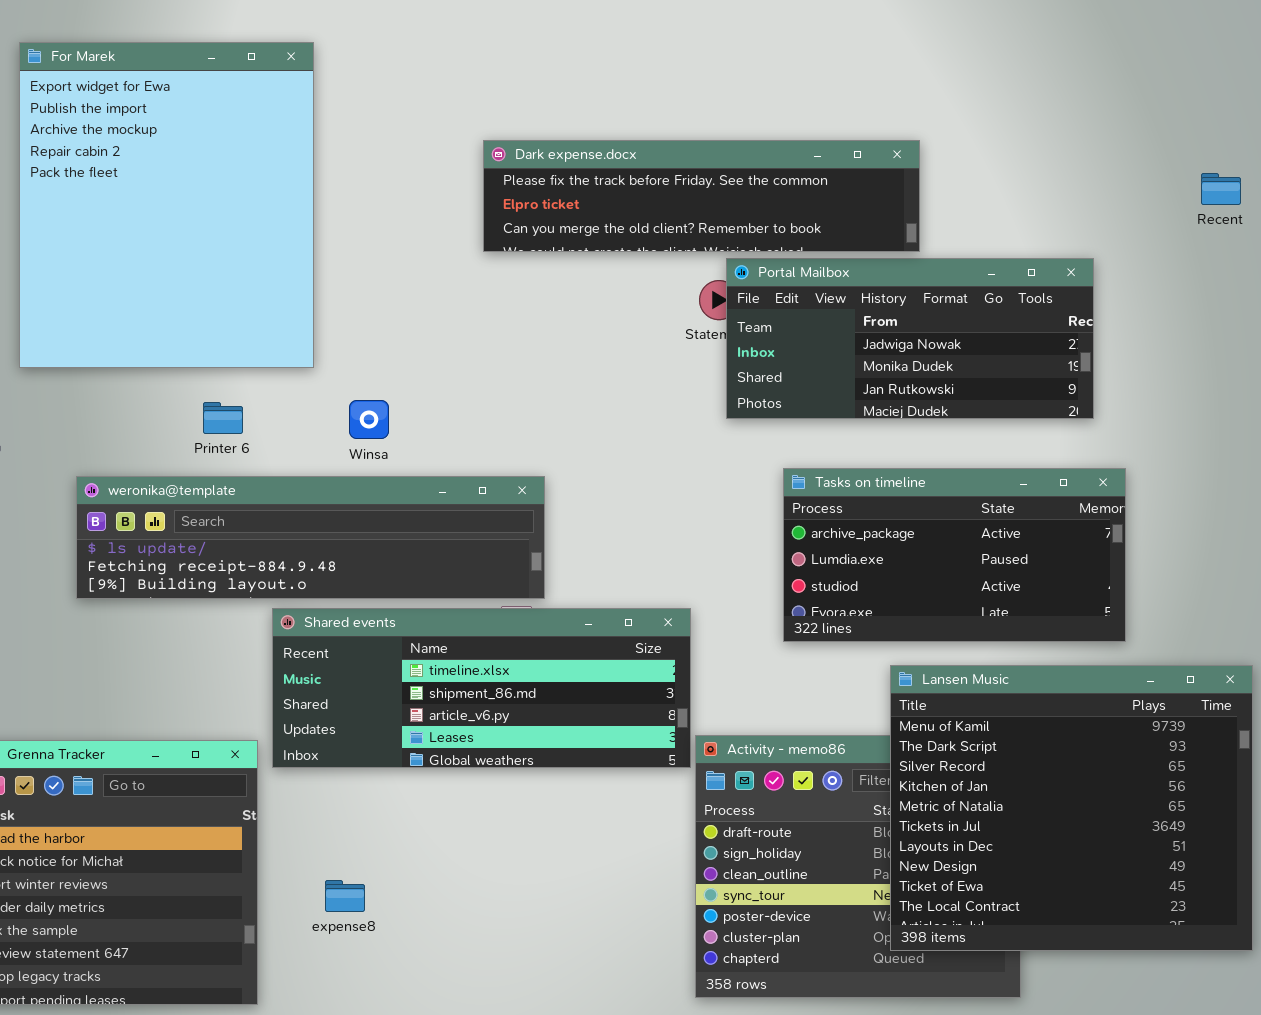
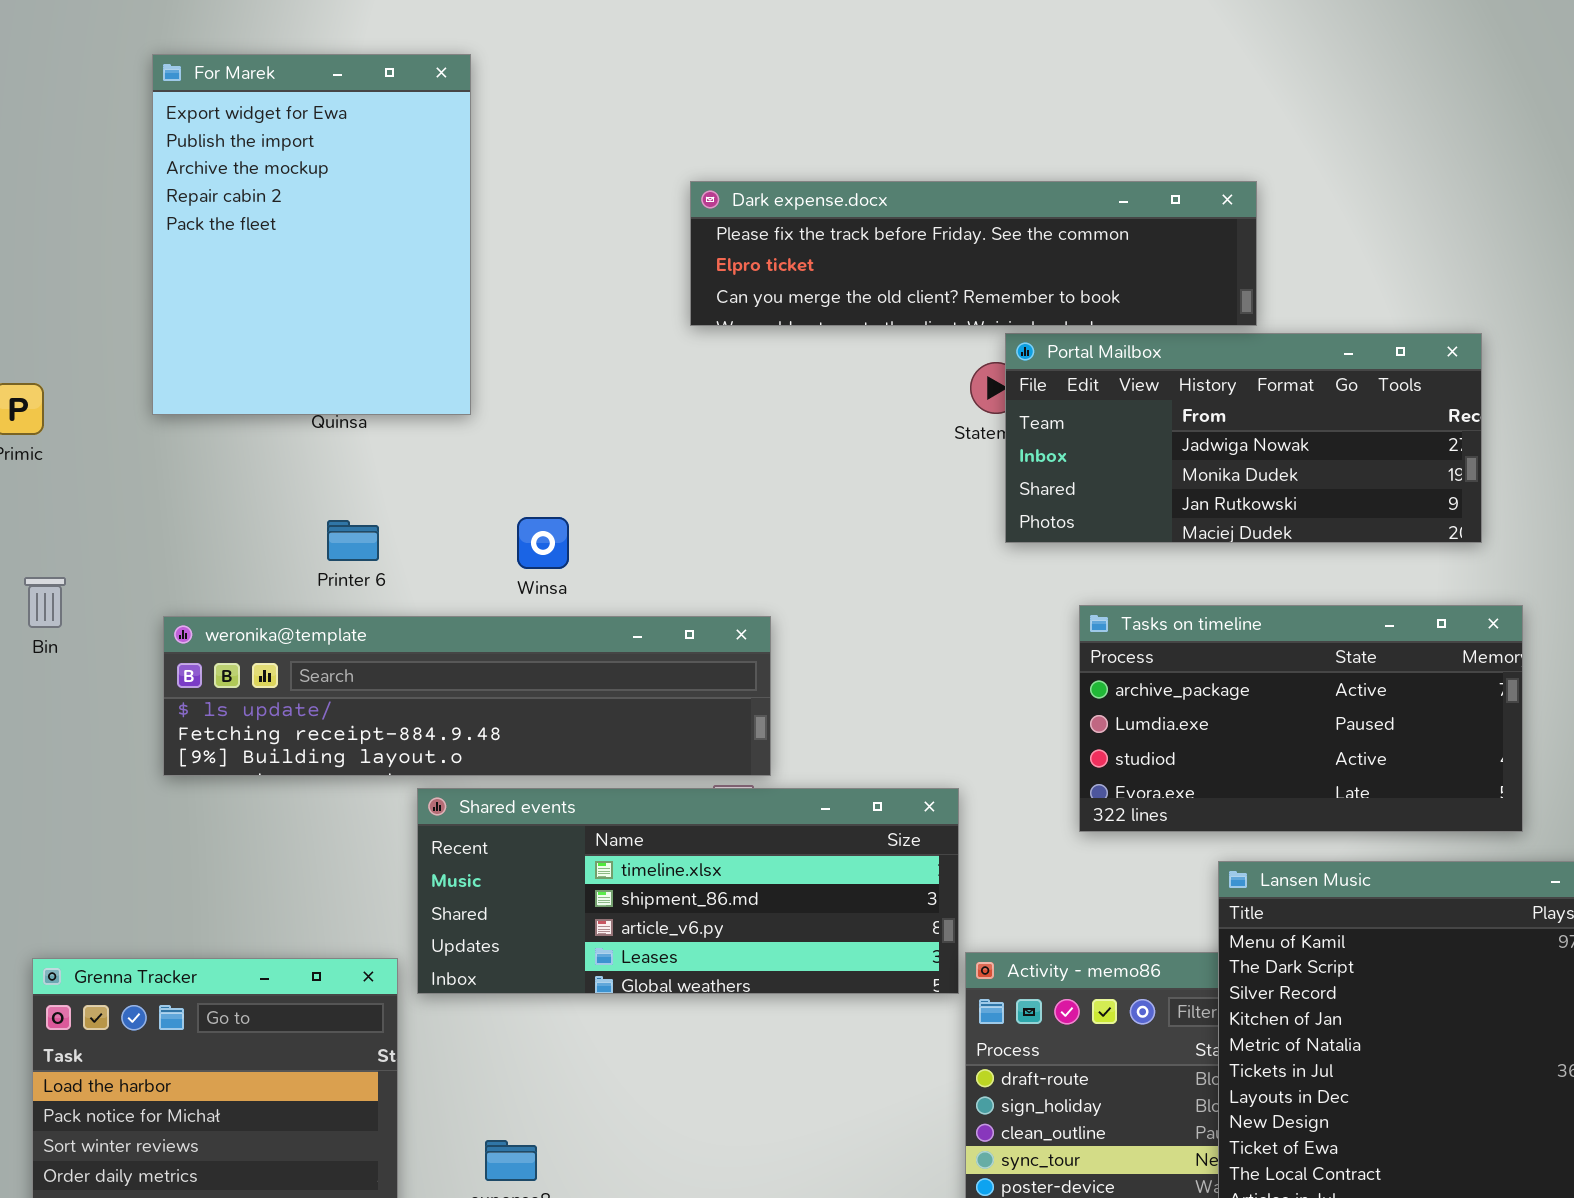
For Marek: [19,42,314,368] -> [152,54,471,415], resized

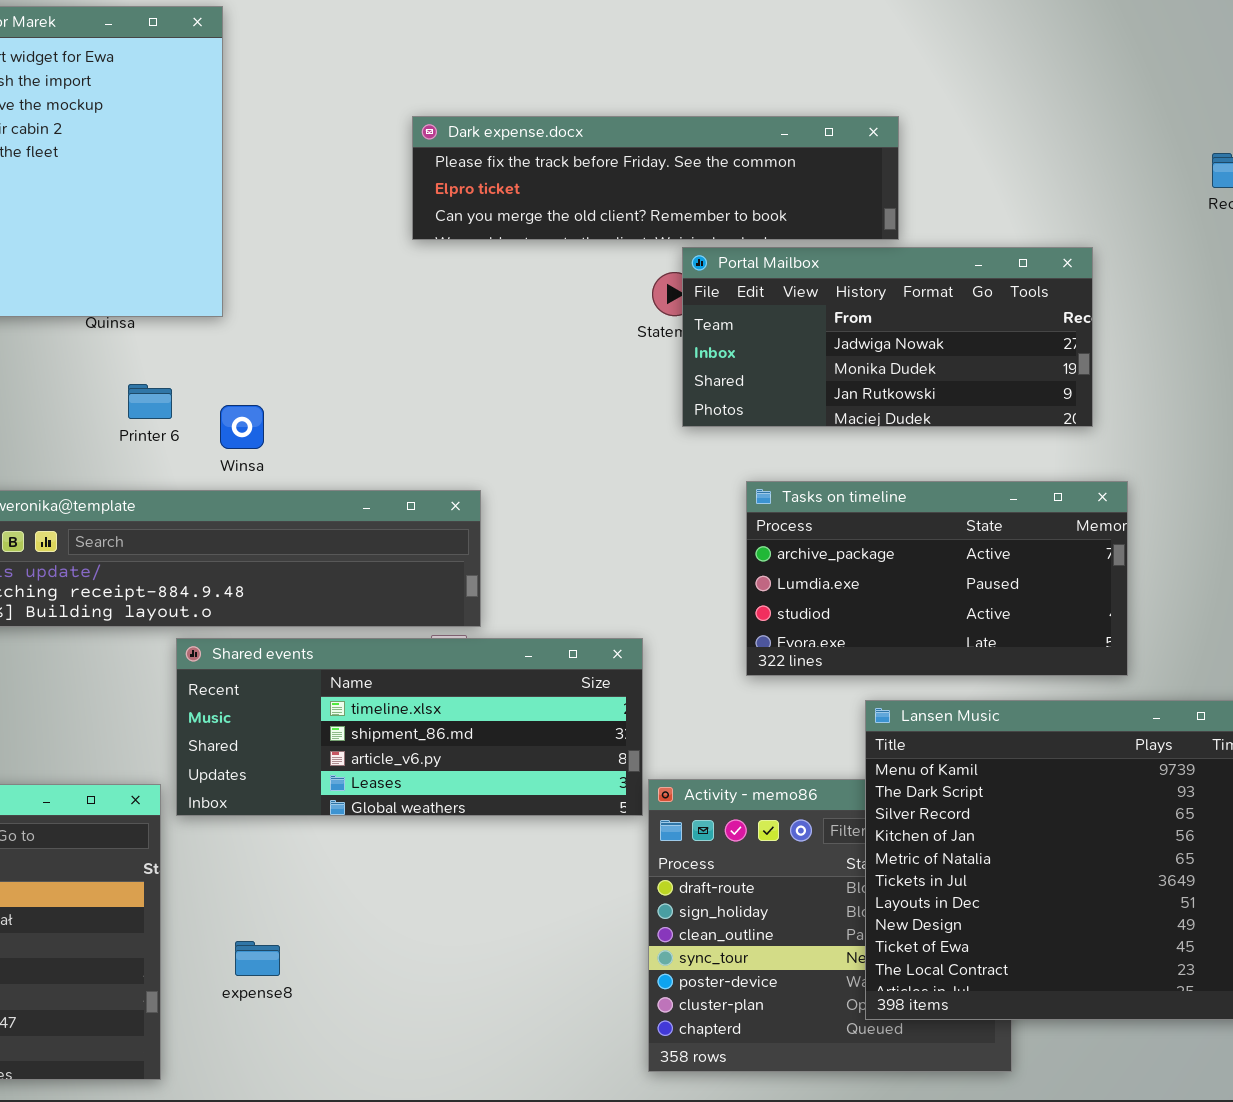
Winsa: [517,517,569,569] -> [220,405,264,449], moved
Printer 6: [327,520,379,561] -> [128,384,172,419], moved

